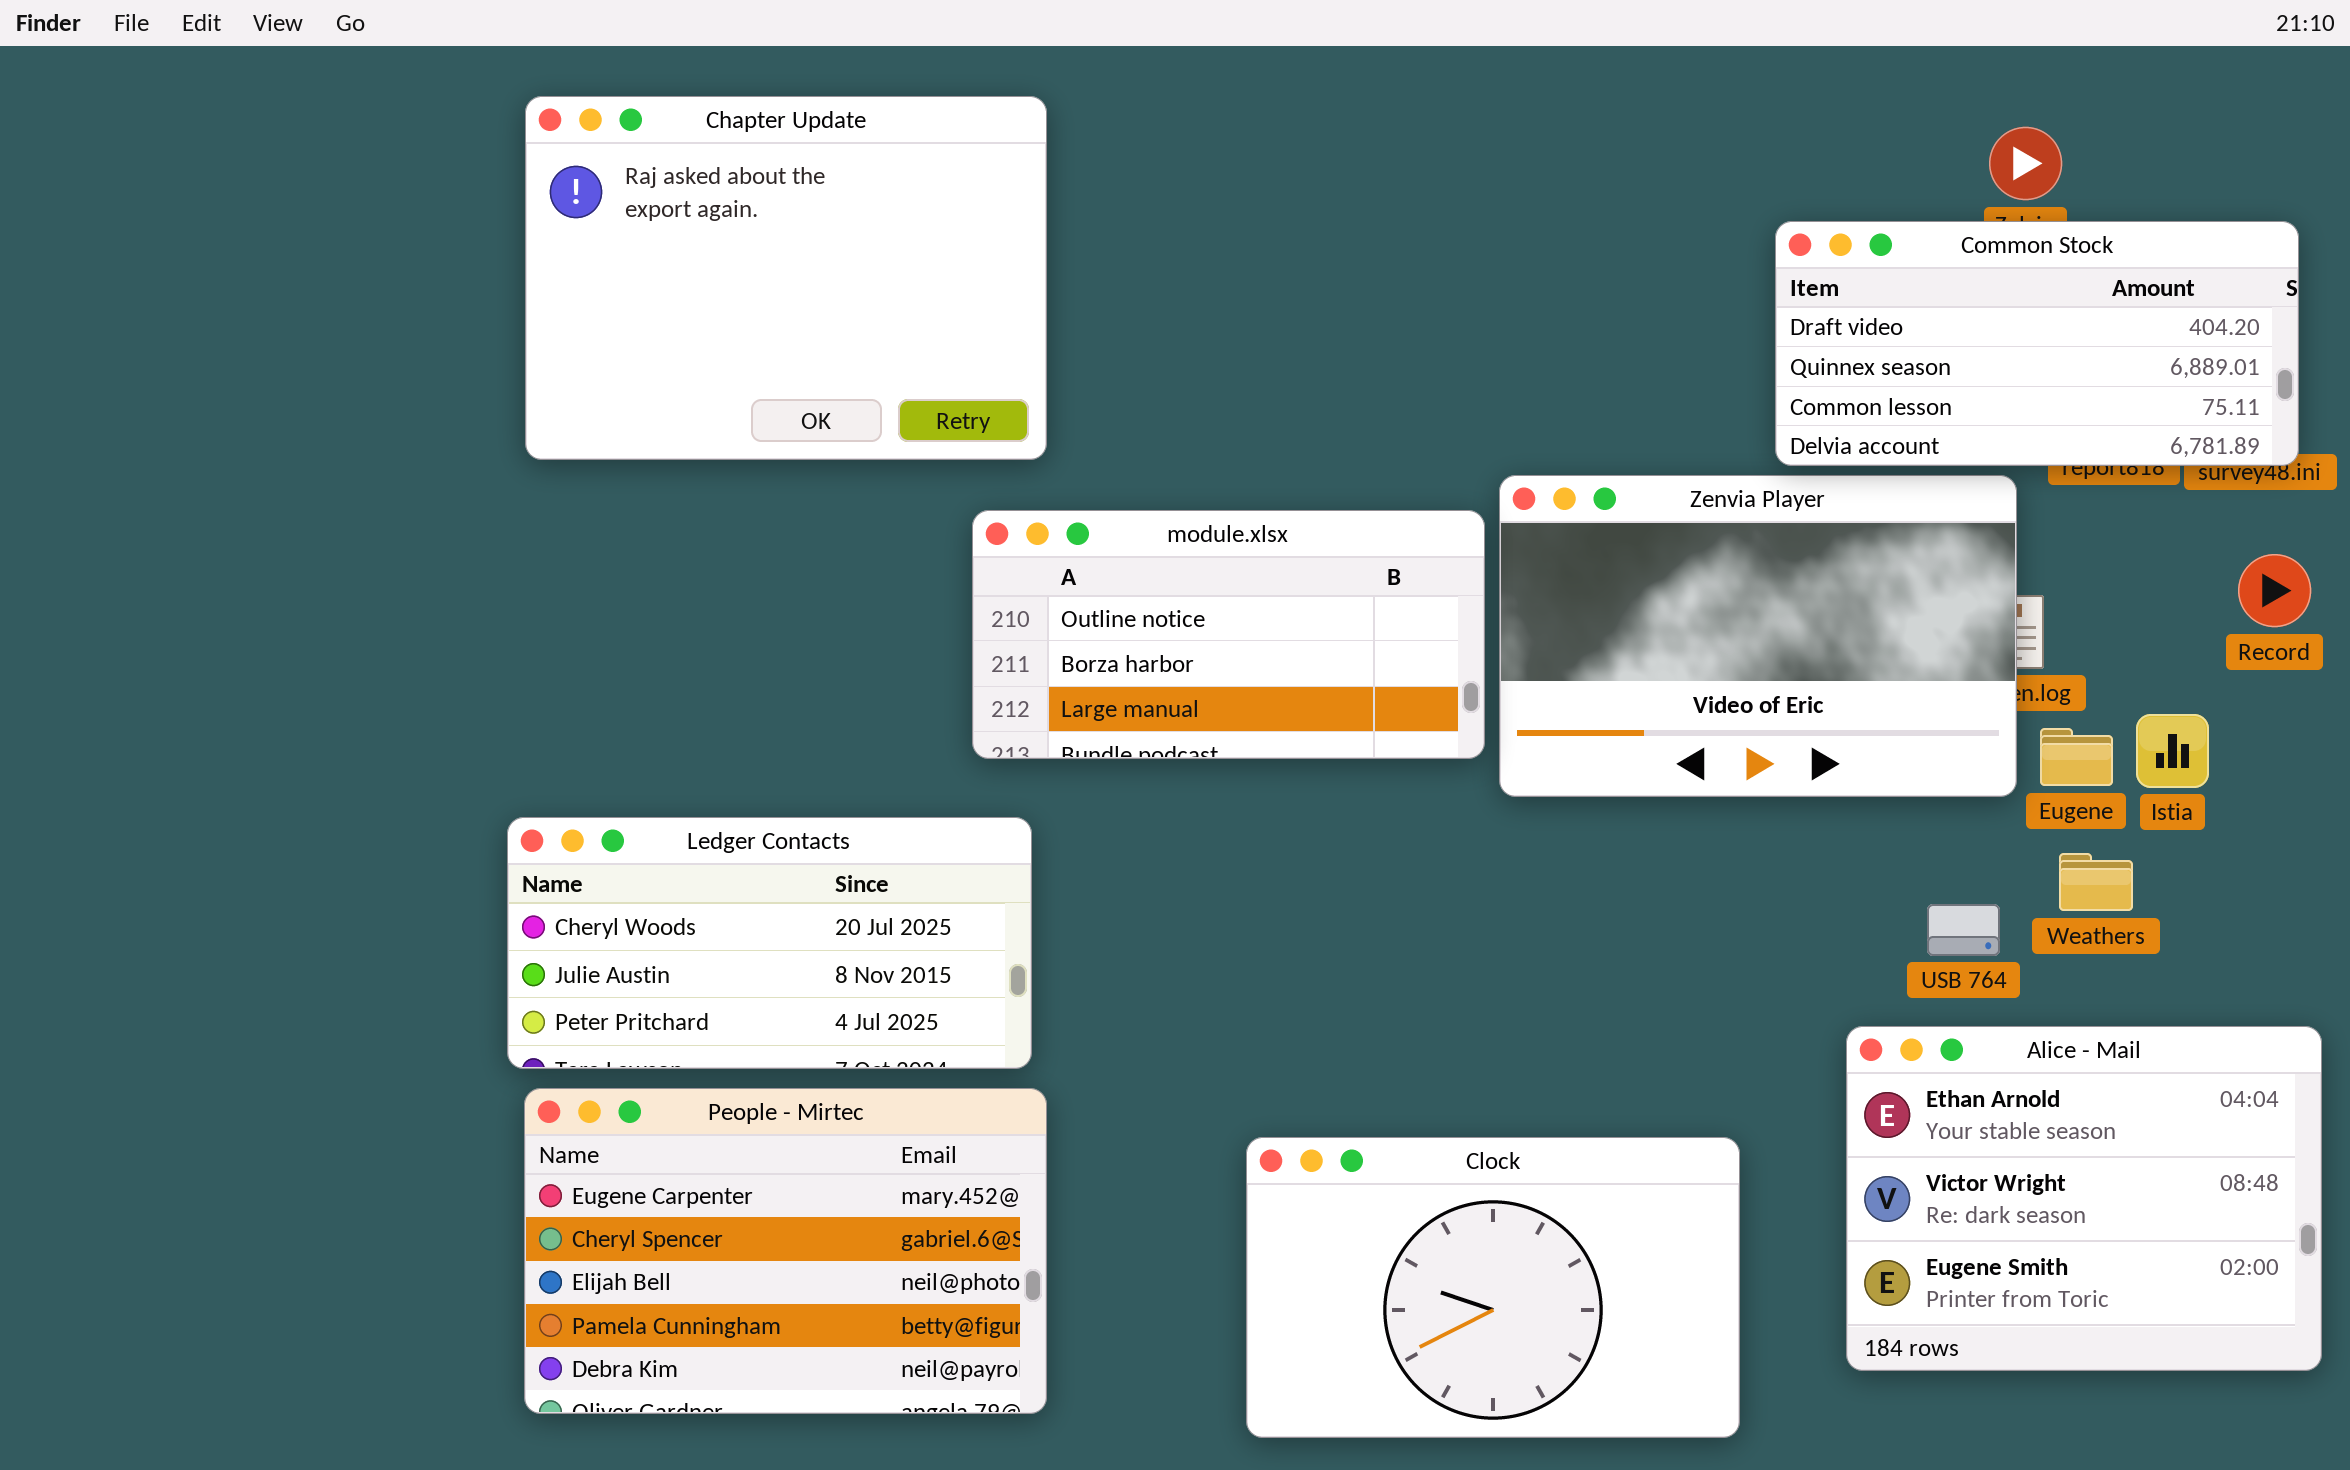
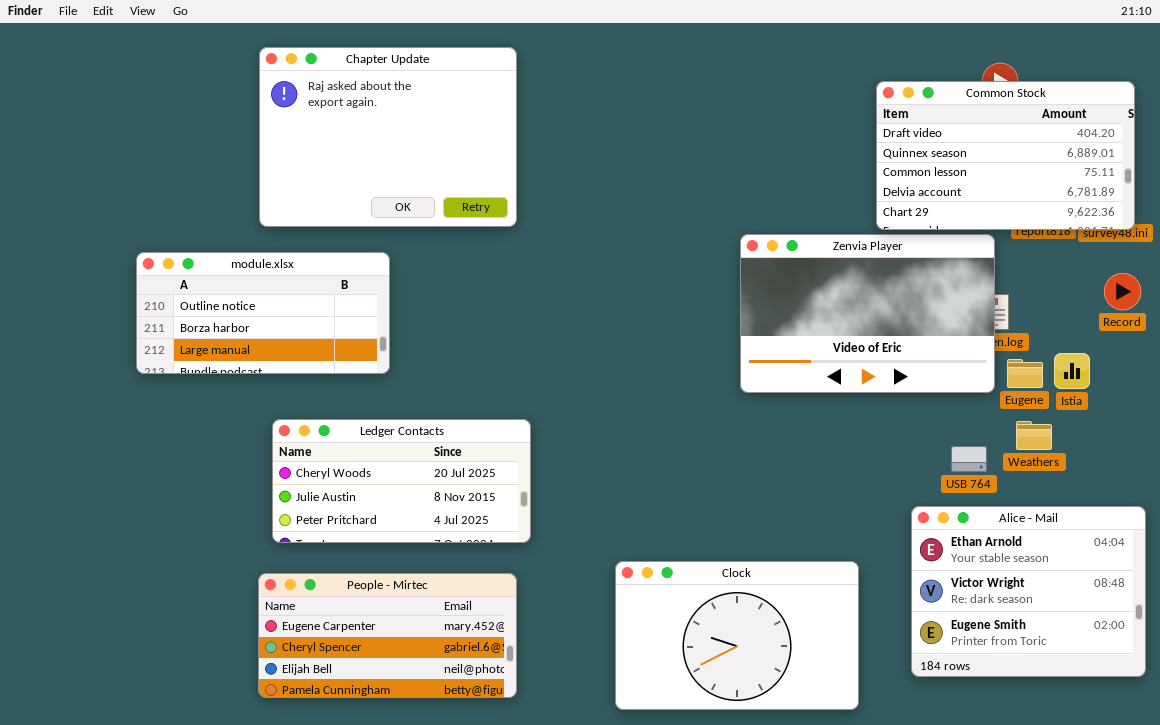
Common Stock: [1775,221,2299,466] -> [876,81,1135,230], resized
module.xlsx: [972,510,1485,759] -> [136,252,390,374], moved
Ledger Contacts: [507,817,1032,1069] -> [272,419,531,543], moved
People - Mirtec: [524,1088,1047,1414] -> [258,573,517,698], resized

